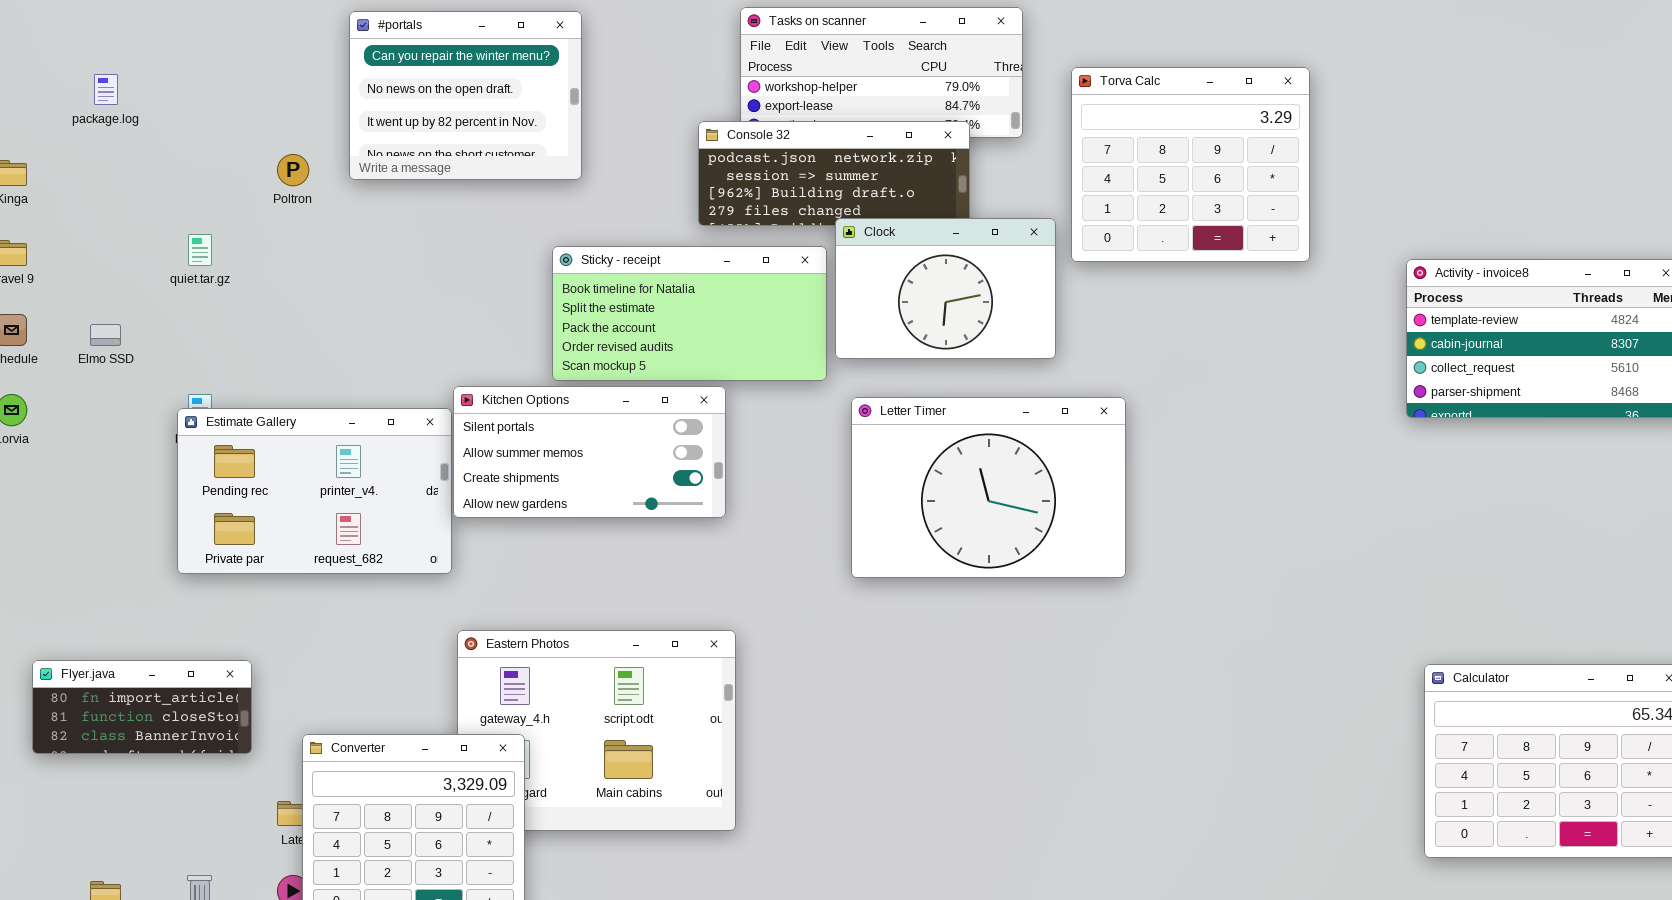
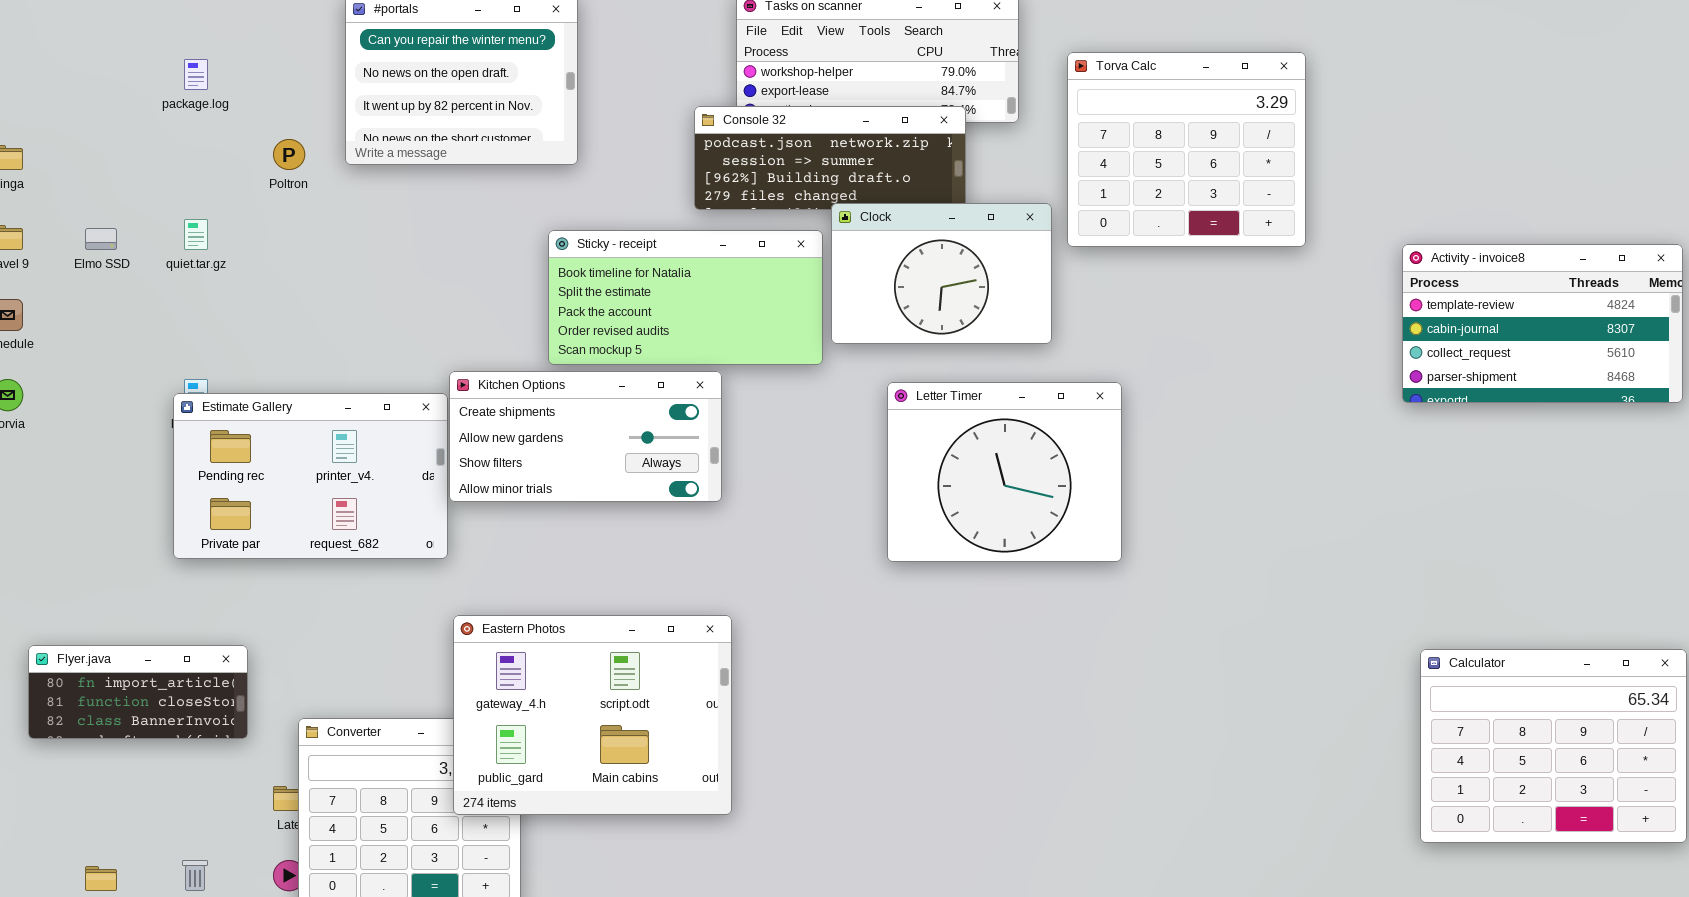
package.log: [94,74,118,105] -> [184,59,208,90], moved
Elmo SSD: [90,324,121,346] -> [85,228,117,250], moved
Kitchen Options: [453,386,726,518] -> [449,371,722,502], scrolled down 2 rows
Letter Timer: [851,397,1126,578] -> [887,382,1122,562], resized
Eastern Photos: [457,630,736,831] -> [453,615,732,815], raised

